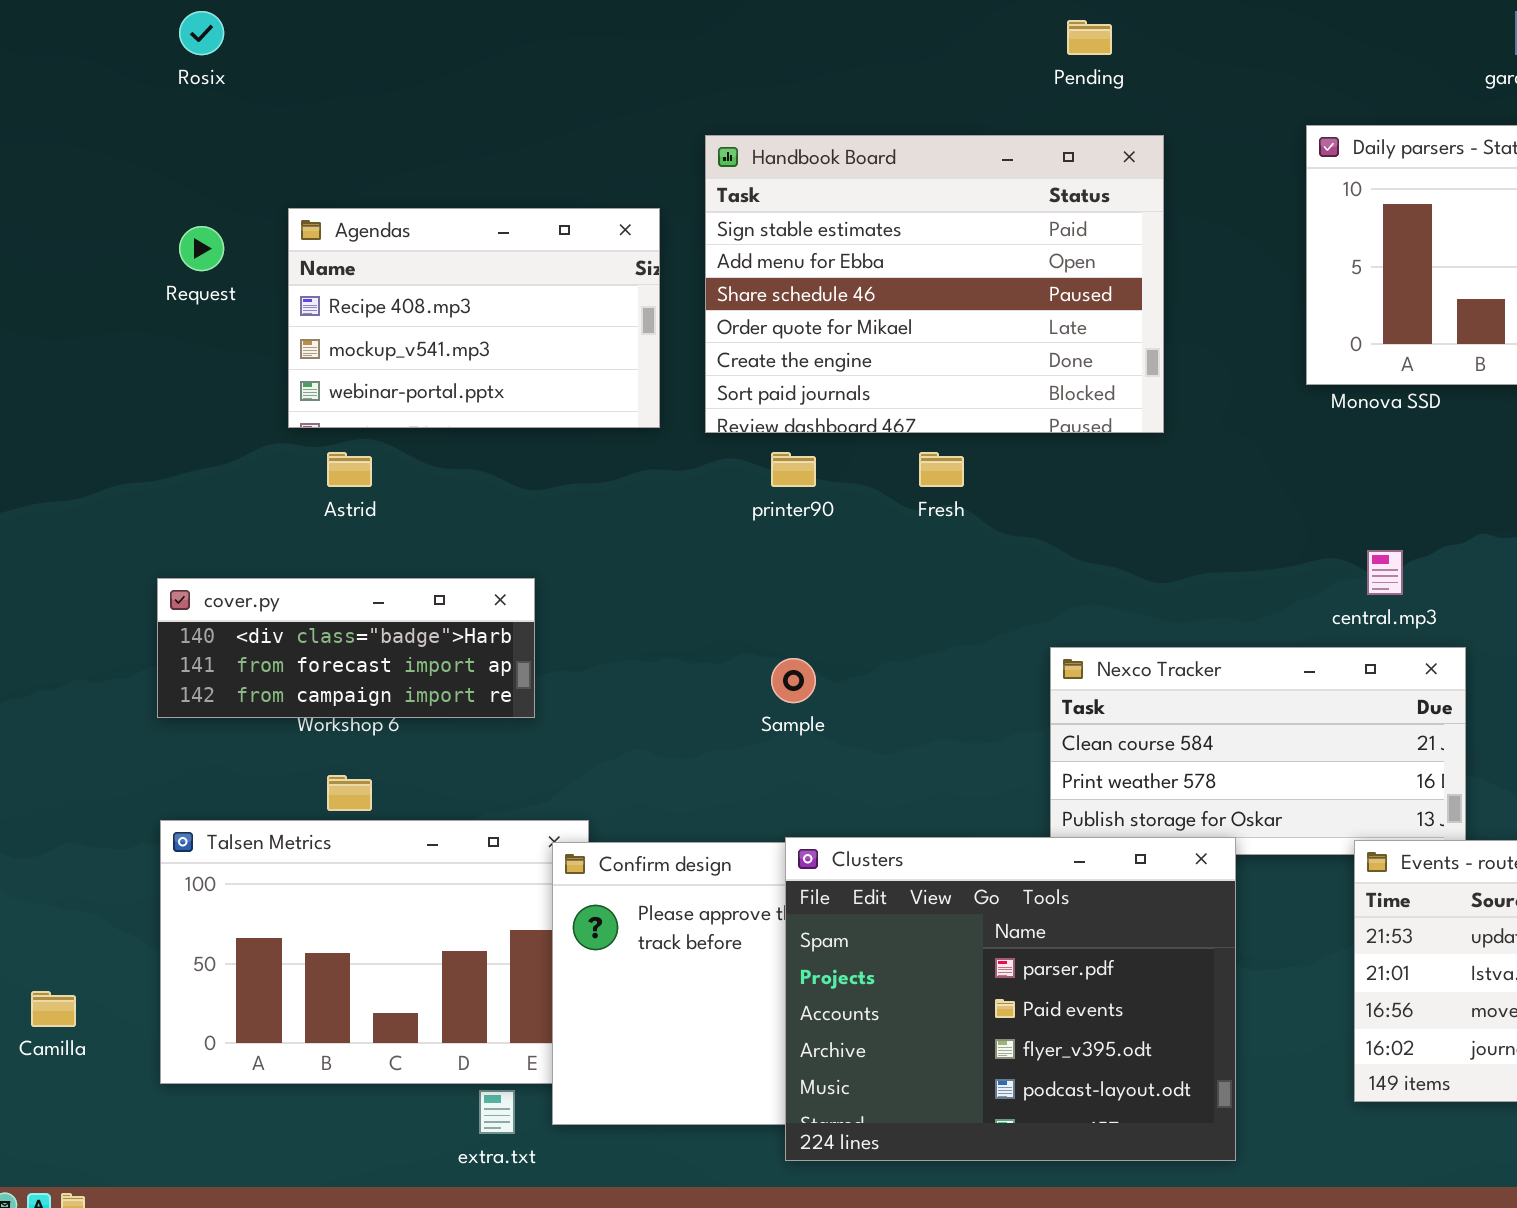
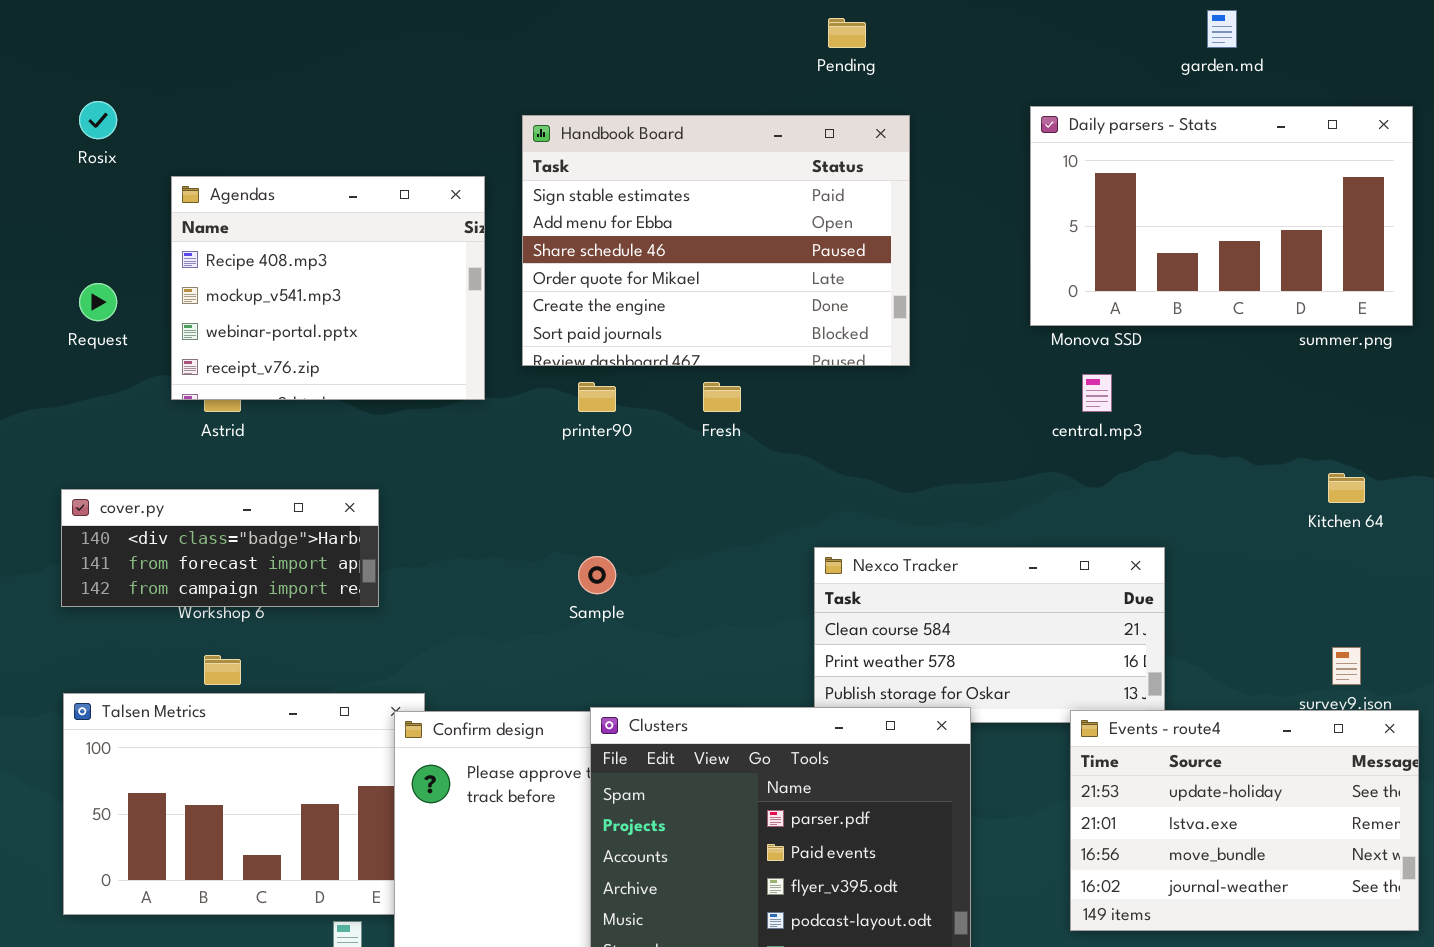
Rosix: [179,11,224,55] -> [79,101,117,139], moved
Agendas: [288,208,660,428] -> [171,176,485,400], resized
Request: [179,226,224,271] -> [79,283,117,321], moved
central.mp3: [1367,550,1403,595] -> [1082,374,1112,412], moved

